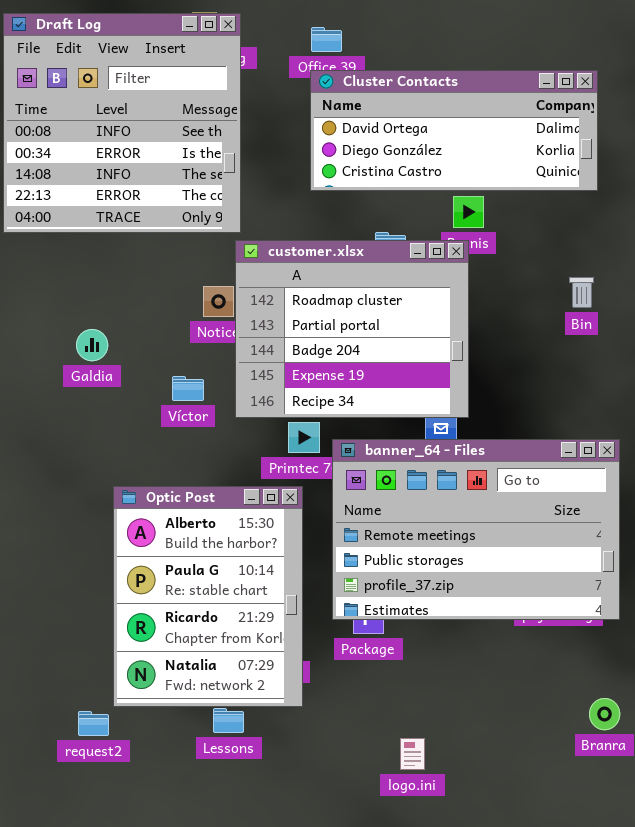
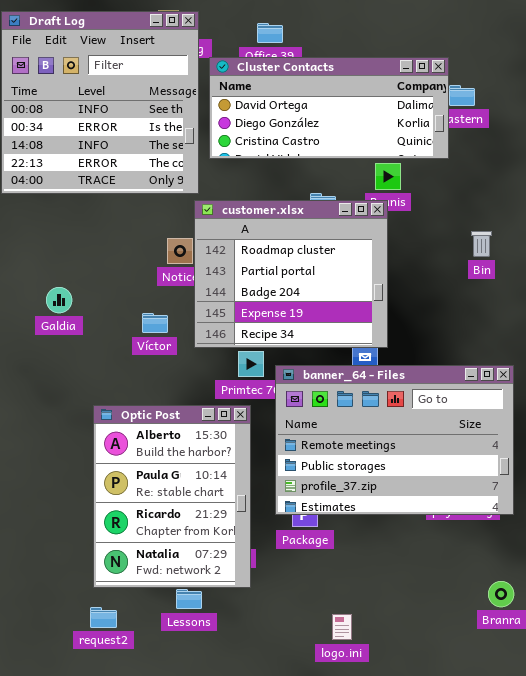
Cluster Contacts: [310,70,598,191] -> [209,57,449,159], moved
Galdia: [76,329,108,361] -> [46,287,72,313], moved
request2: [78,711,109,736] -> [90,607,117,628], moved

